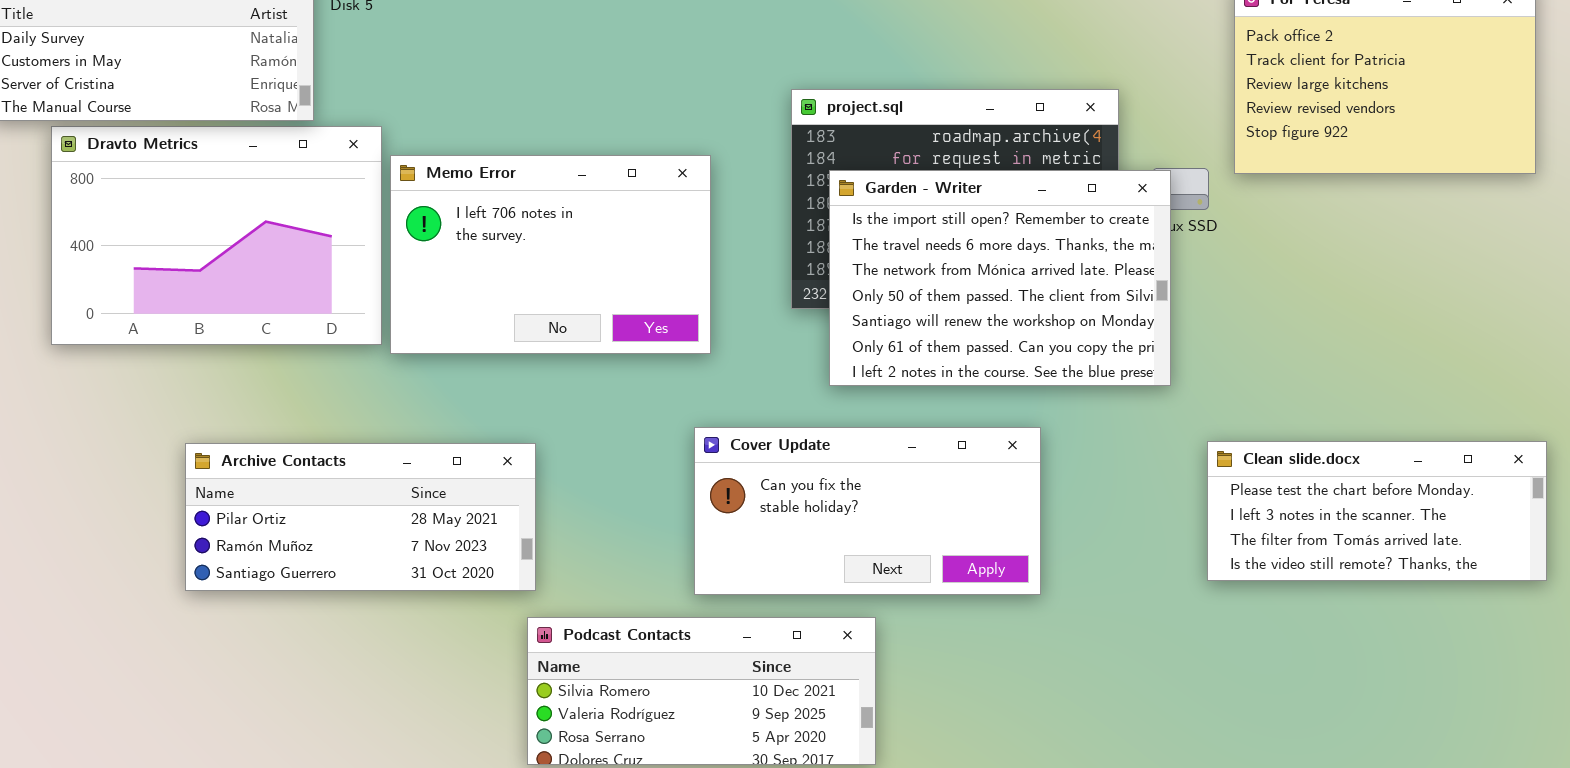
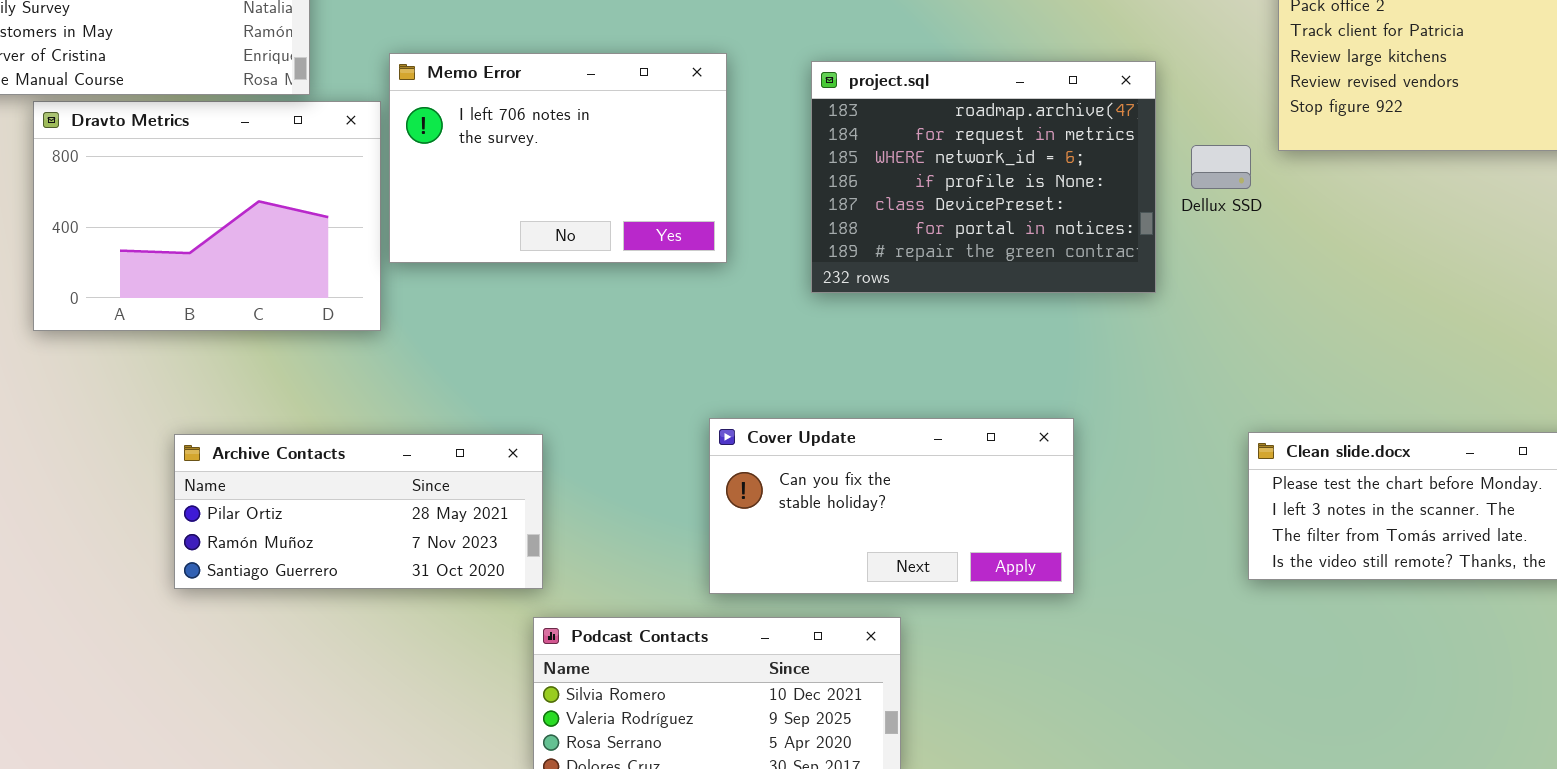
Memo Error: [390,155,711,354] -> [389,53,727,263], moved
Garden - Writer: [829,170,1171,386] -> none, closed

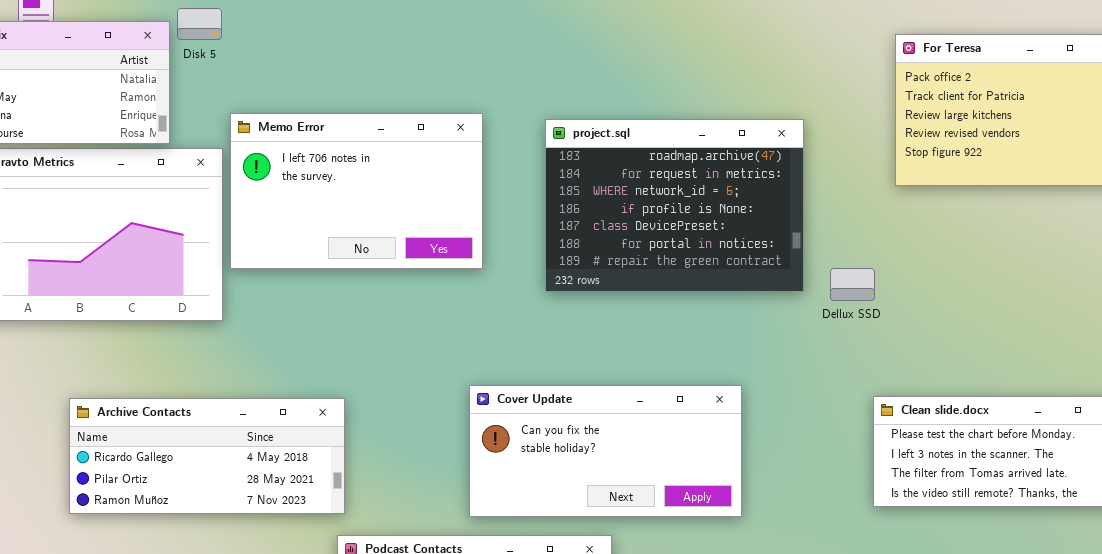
Dellux SSD: [1191,145,1251,189] -> [830,268,875,301], moved
Archive Contacts: [174,434,543,589] -> [69,398,345,514], scrolled up 1 row

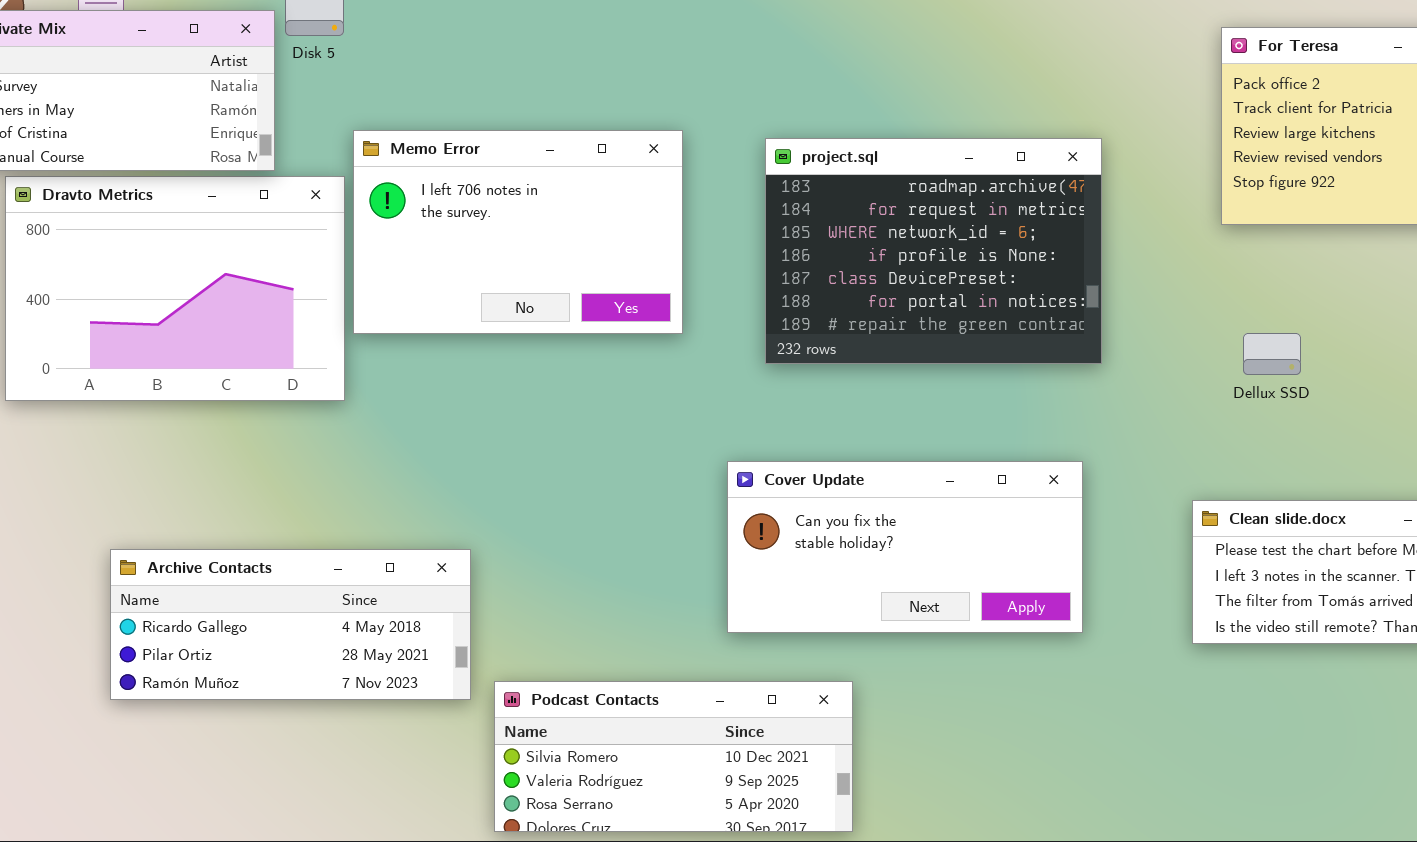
Dellux SSD: [830,268,875,301] -> [1243,333,1301,375], moved
Cover Update: [469,385,742,517] -> [727,461,1083,633], moved
Archive Contacts: [69,398,345,514] -> [110,549,471,700], moved

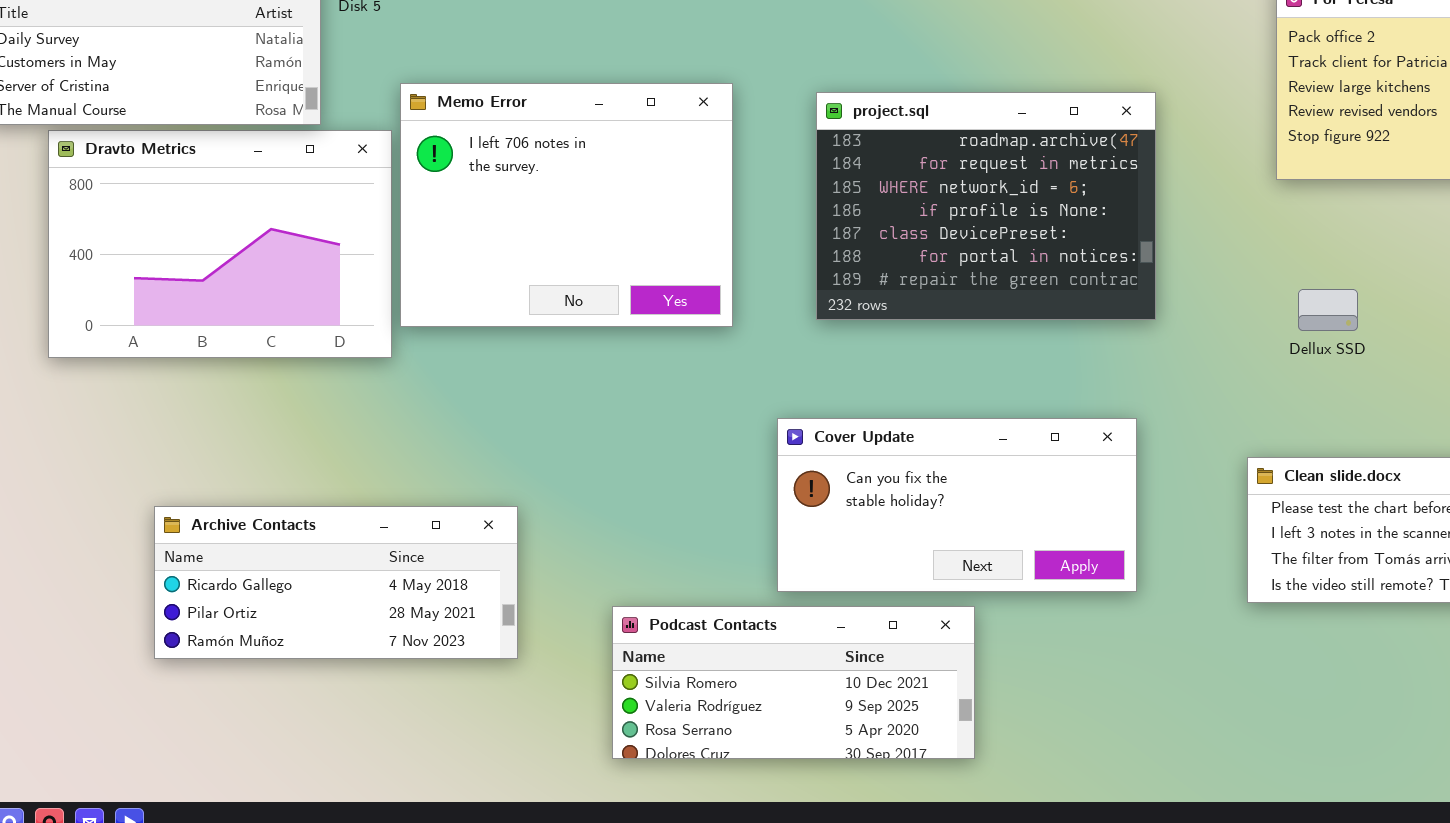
Memo Error: [353,130,683,334] -> [400,83,733,327], resized
Podcast Contacts: [494,681,853,832] -> [612,606,975,759], moved

